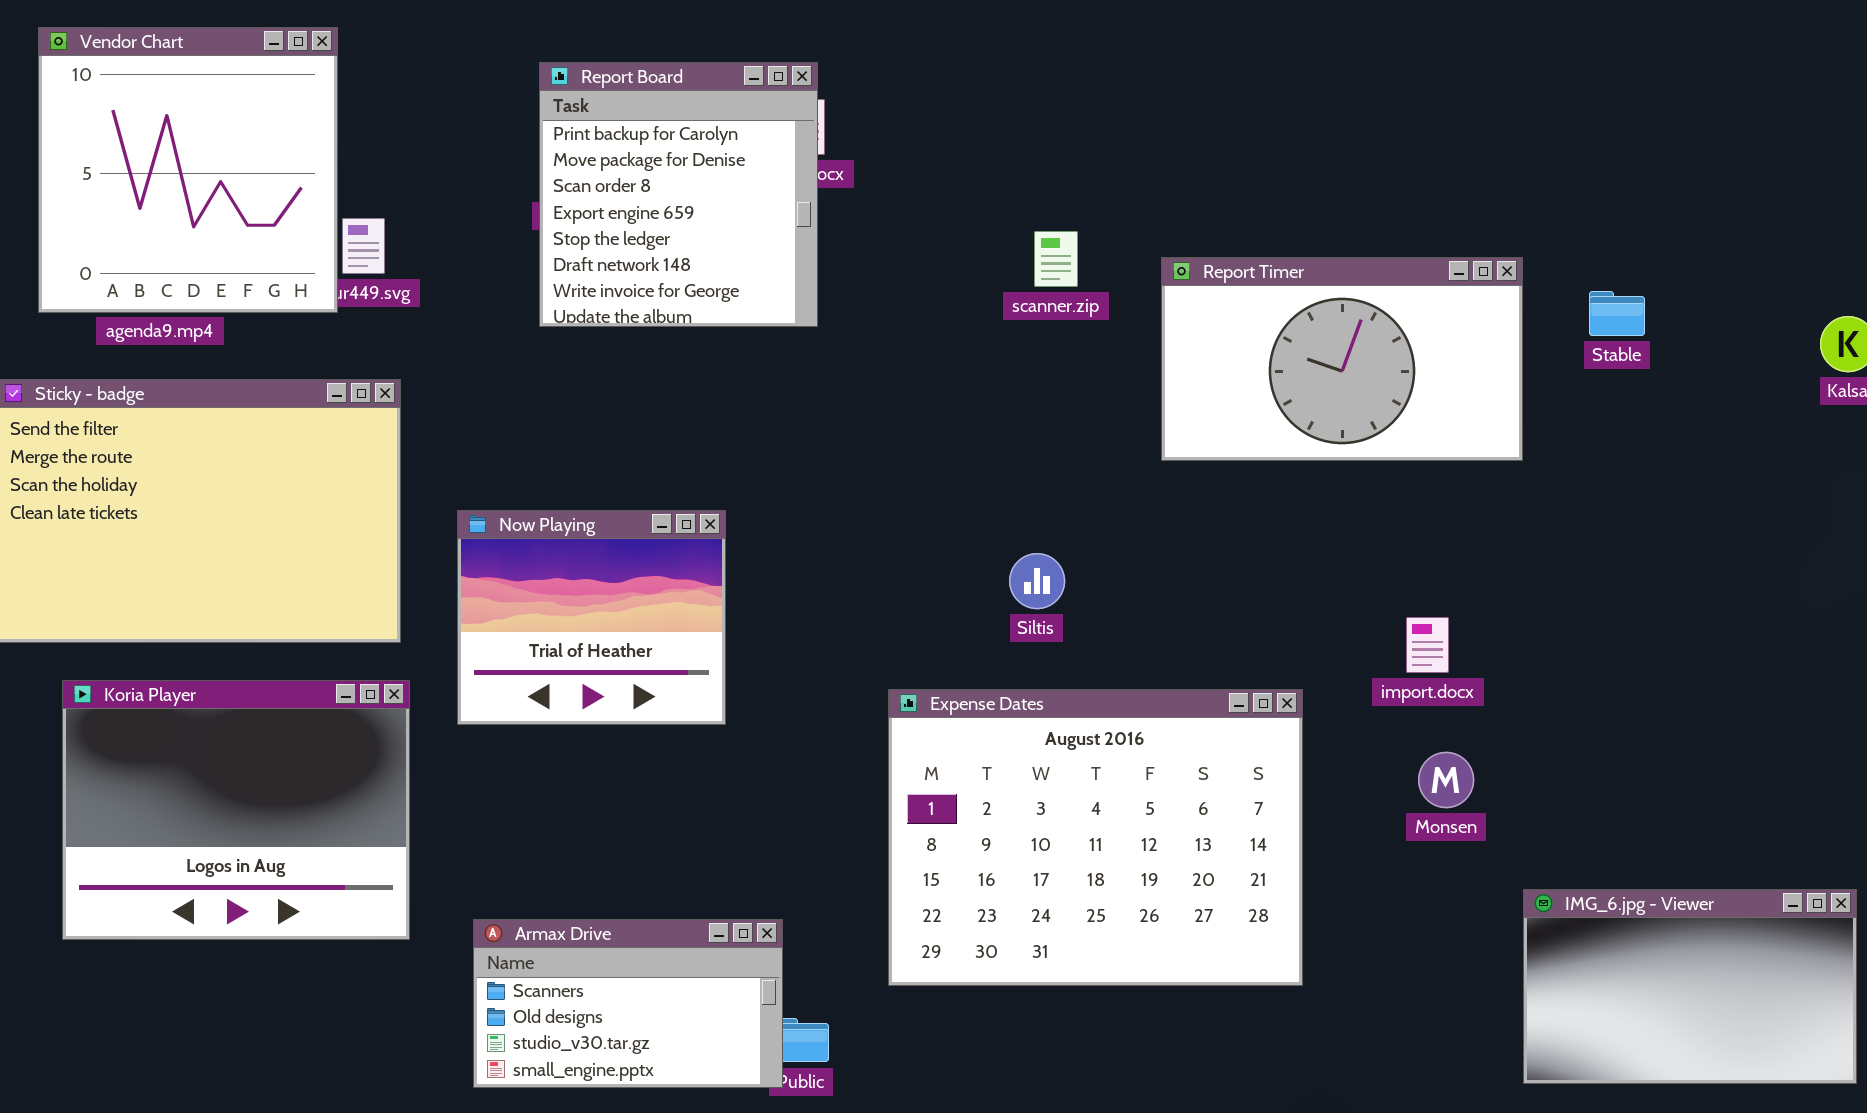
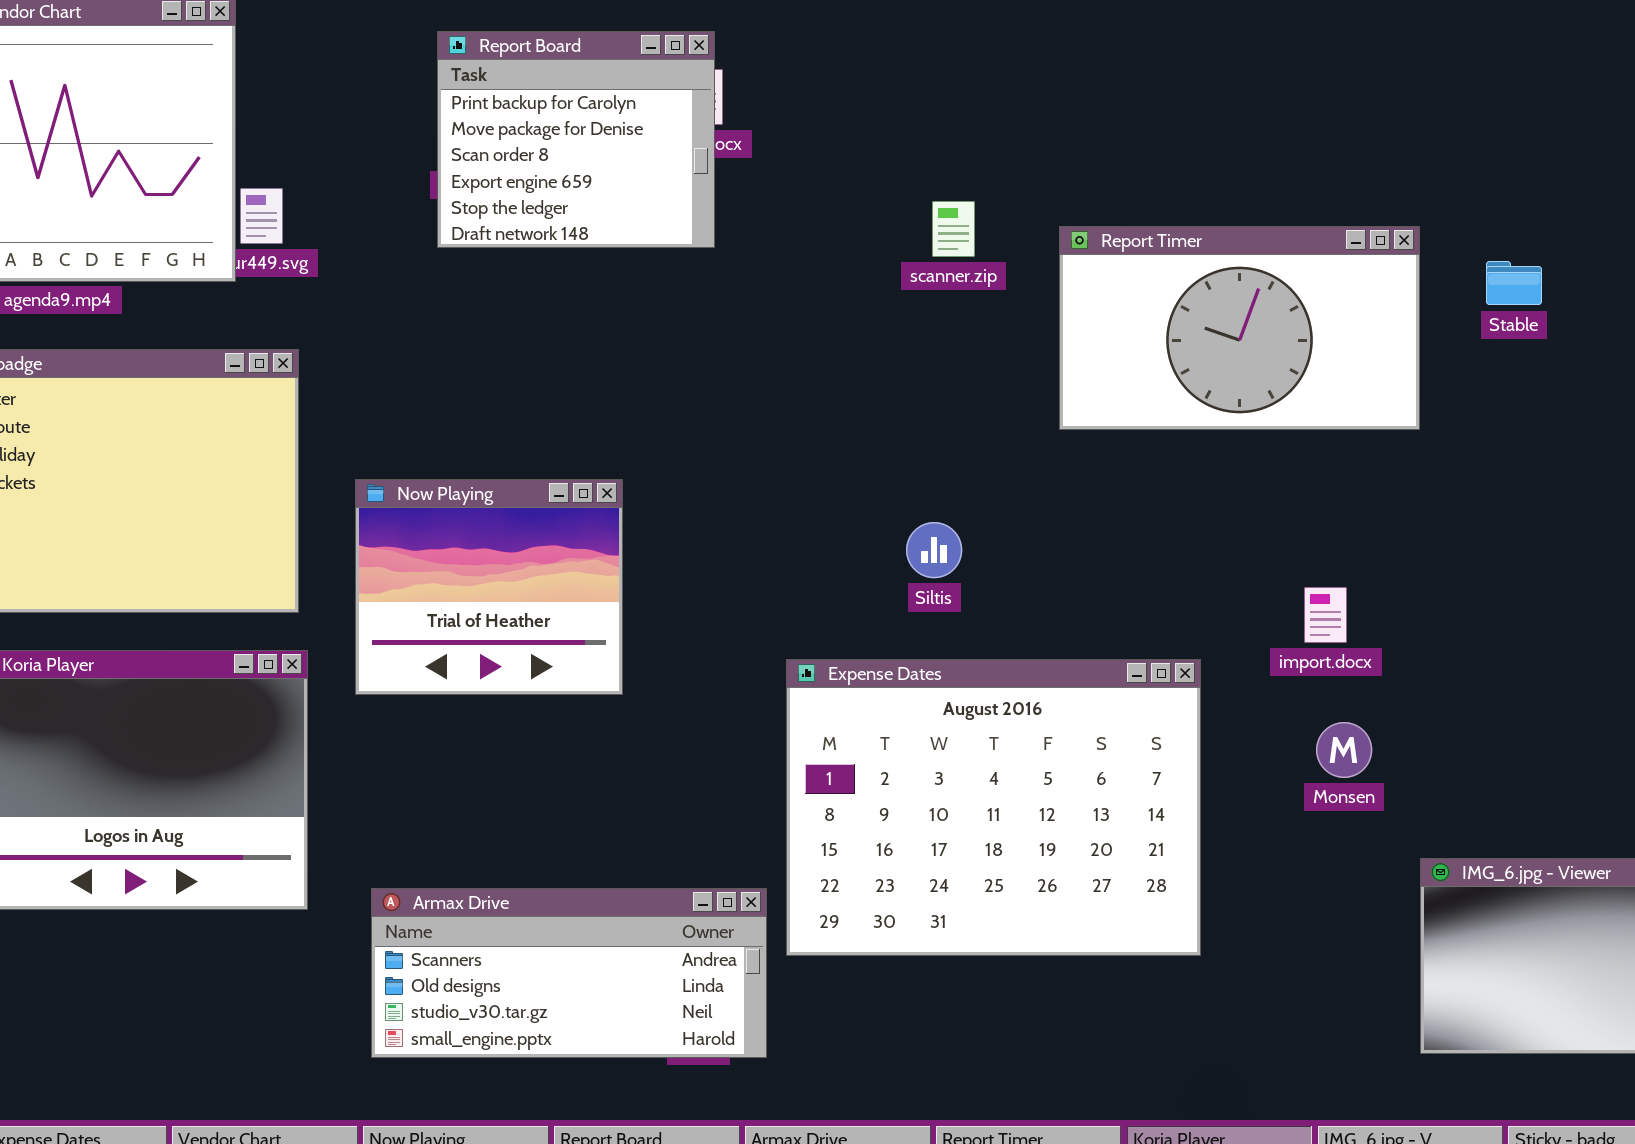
Report Board: [539,62,818,327] -> [437,31,715,248], resized
Armax Drive: [473,919,783,1088] -> [371,888,767,1058], resized

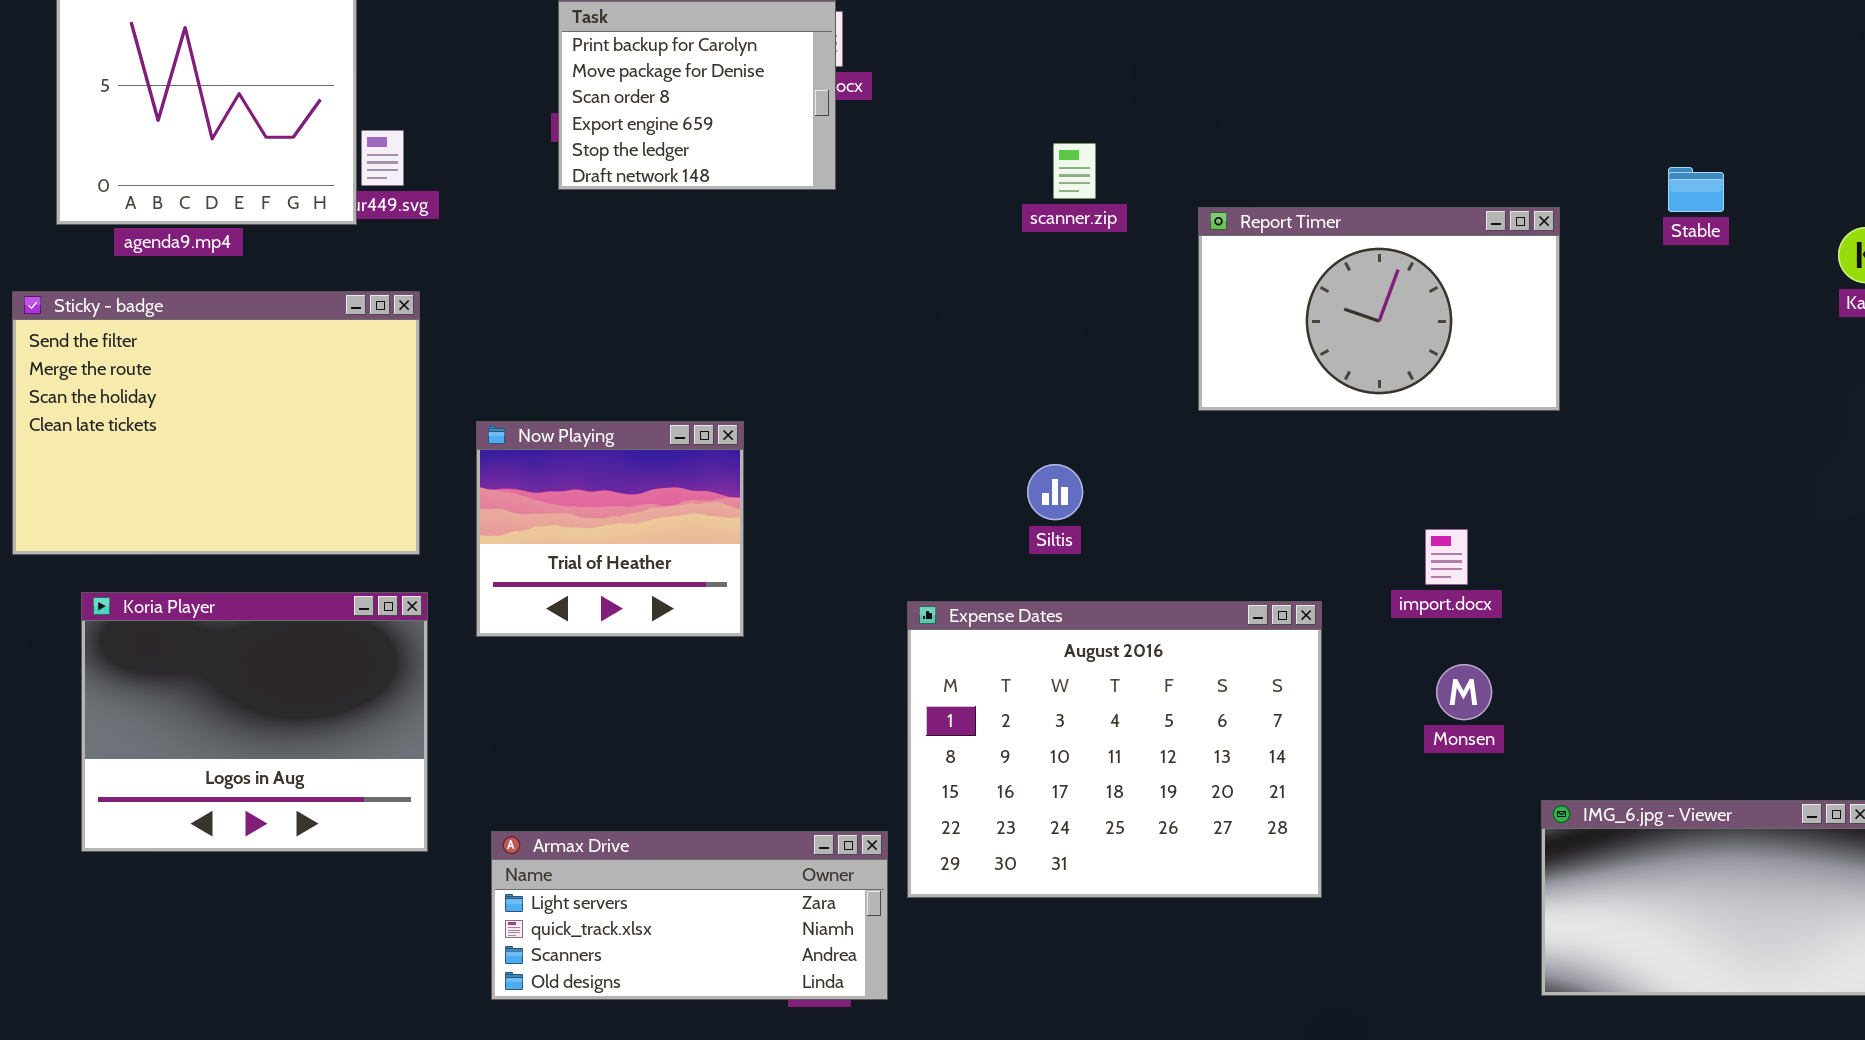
Report Timer: [1059,226,1420,430] -> [1198,207,1560,411], moved
Stable: [1486,261,1542,305] -> [1668,167,1724,212], moved
Armax Drive: [371,888,767,1058] -> [491,831,888,1000], scrolled up 2 rows

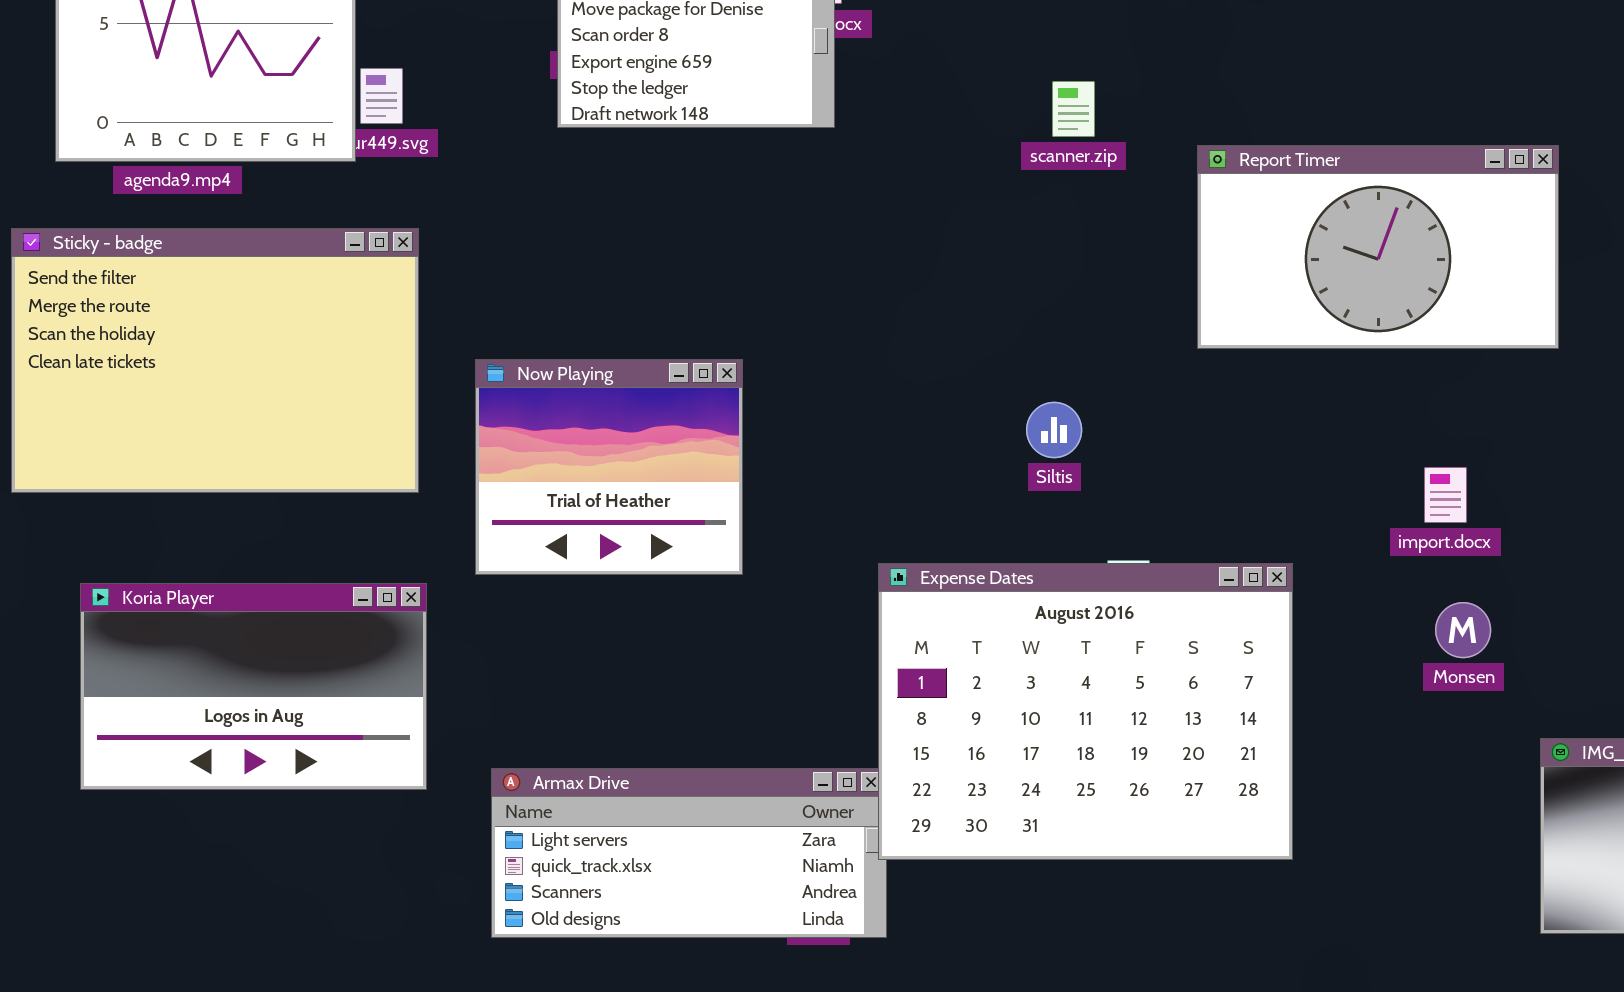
Koria Player: [81,592,428,852] -> [80,583,427,790], resized
Expense Dates: [907,601,1322,898] -> [878,563,1293,860], moved

